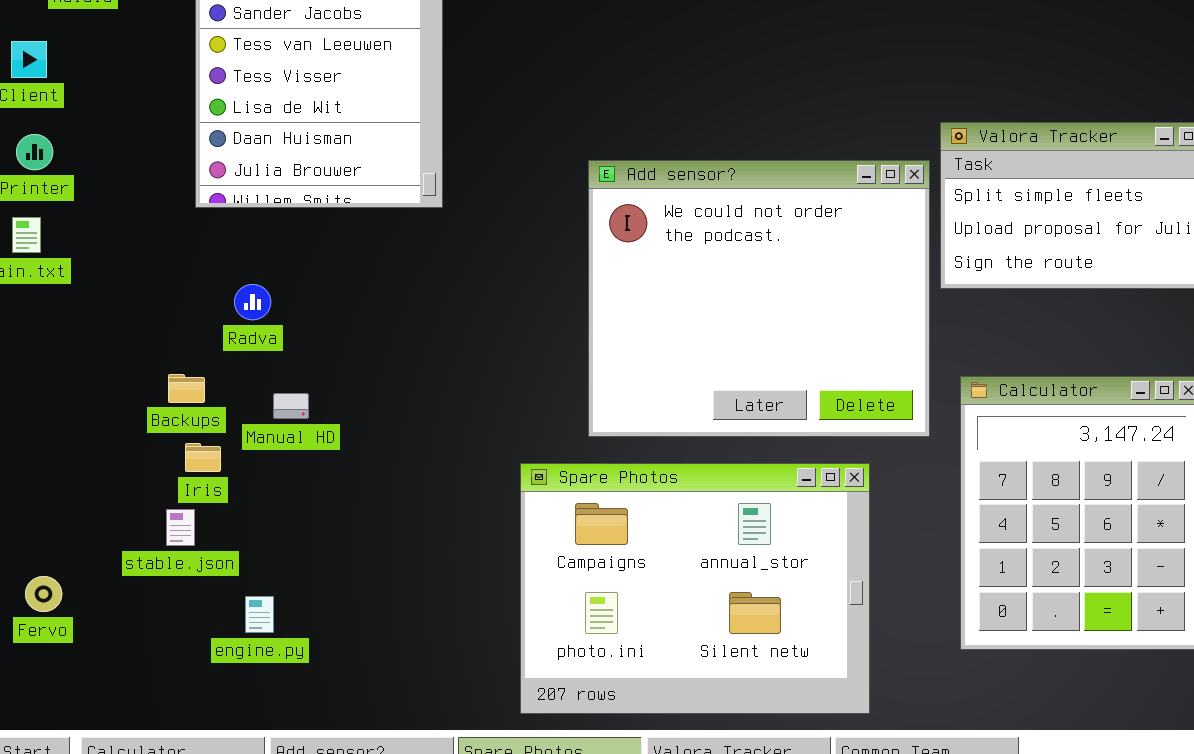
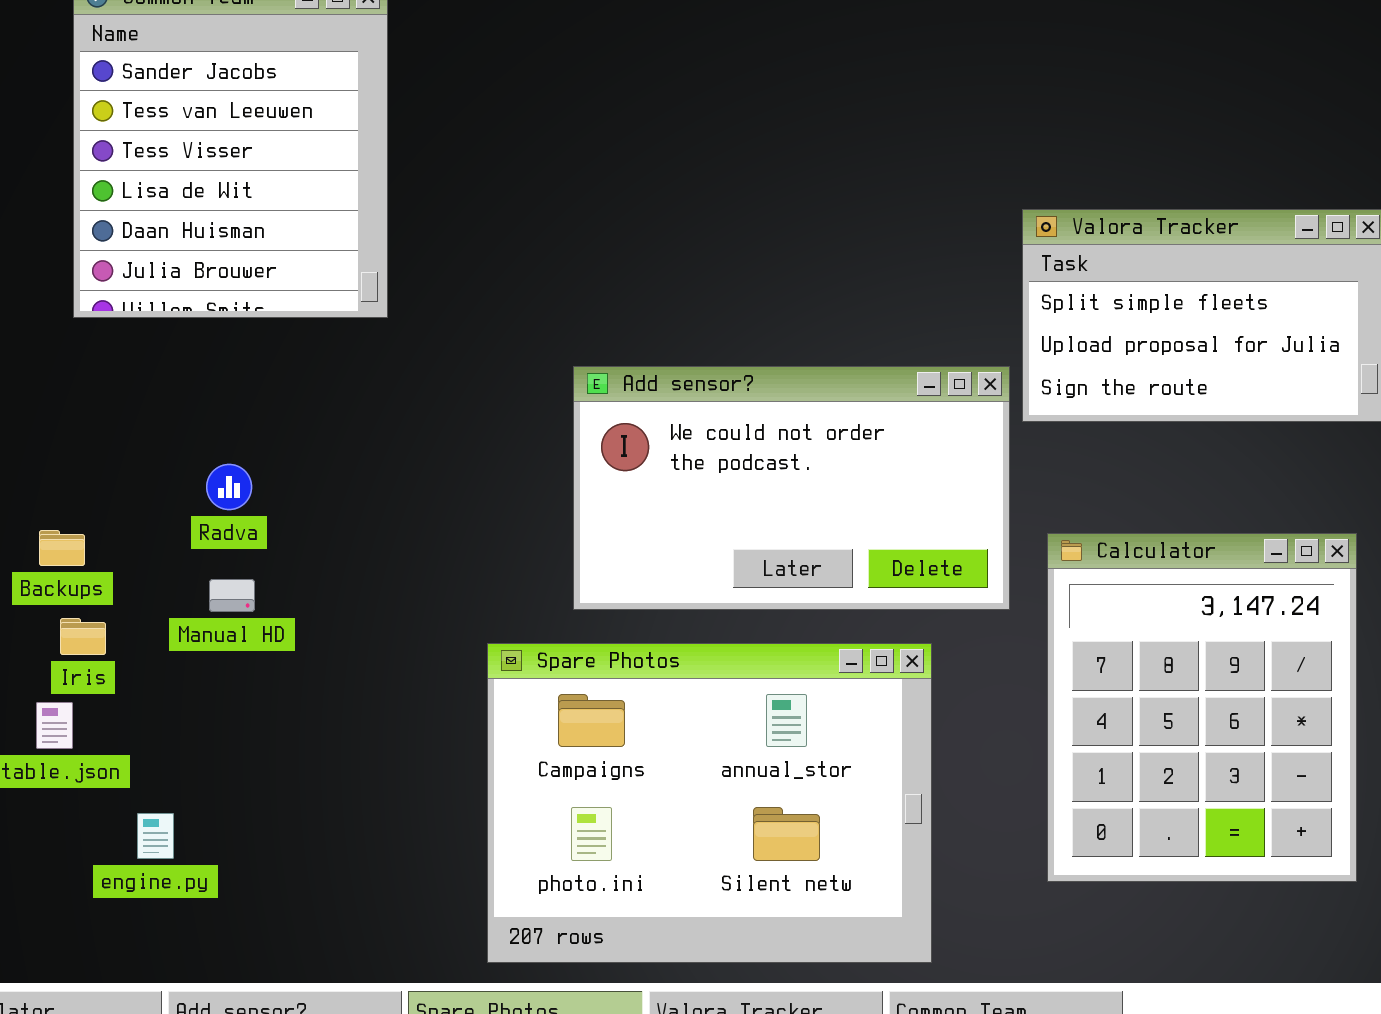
Add sensor?: [588,160,930,437] -> [573,366,1010,610], resized
Radva: [234,284,271,320] -> [206,464,252,510], moved
Manual HD: [273,393,309,419] -> [209,579,255,612], moved

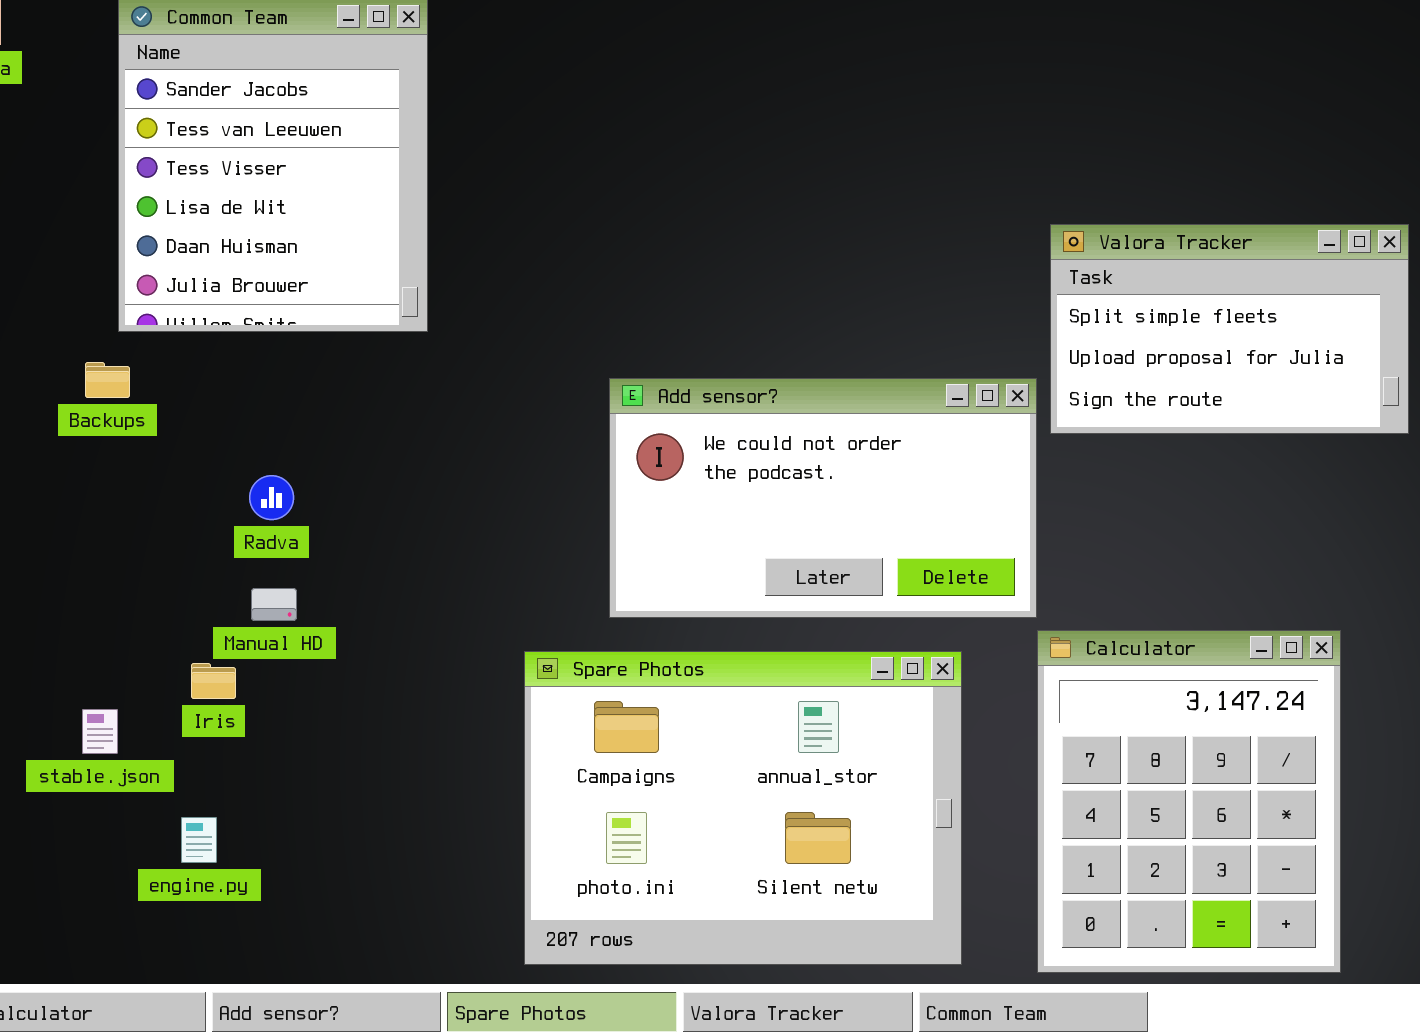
Backups: [39,530,85,566] -> [85,362,130,398], moved
Calculator: [1047,533,1357,882] -> [1037,630,1341,973], moved
Iris: [60,618,106,655] -> [191,663,236,699], moved

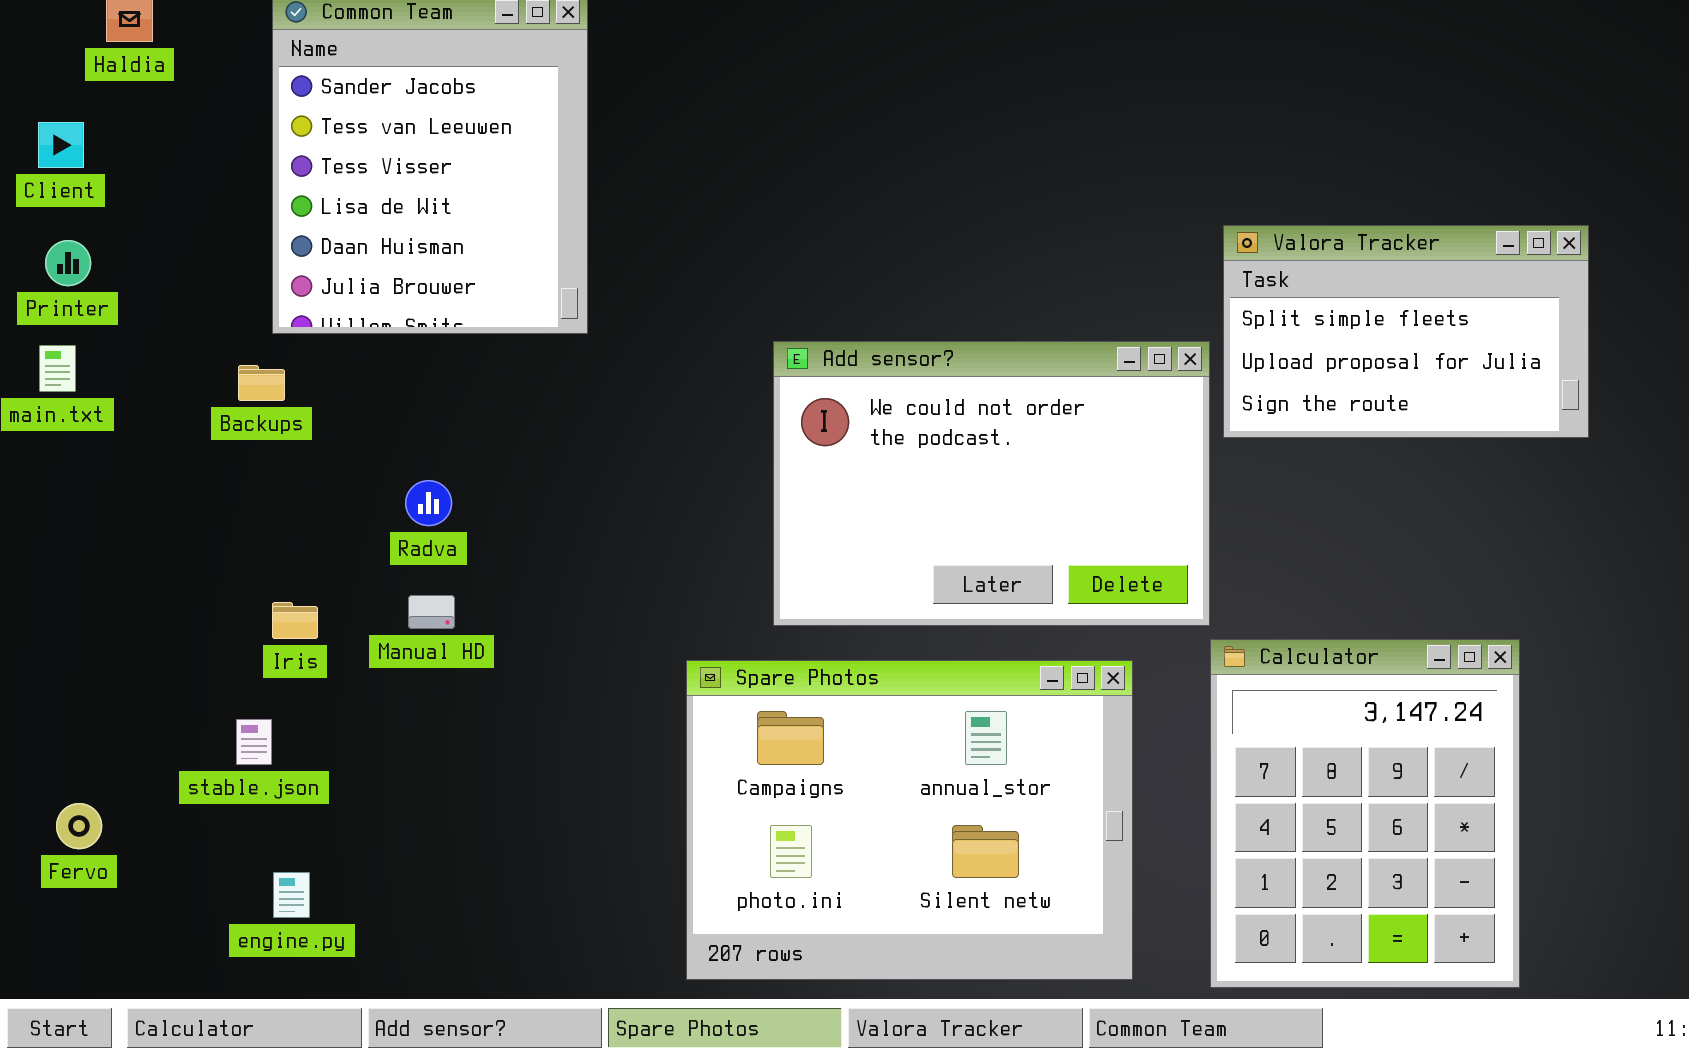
Add sensor?: [609,378,1037,618] -> [773,341,1210,626], resized
Iris: [191,663,236,699] -> [272,602,318,639], moved
engine.py: [181,817,217,863] -> [273,872,310,918], moved

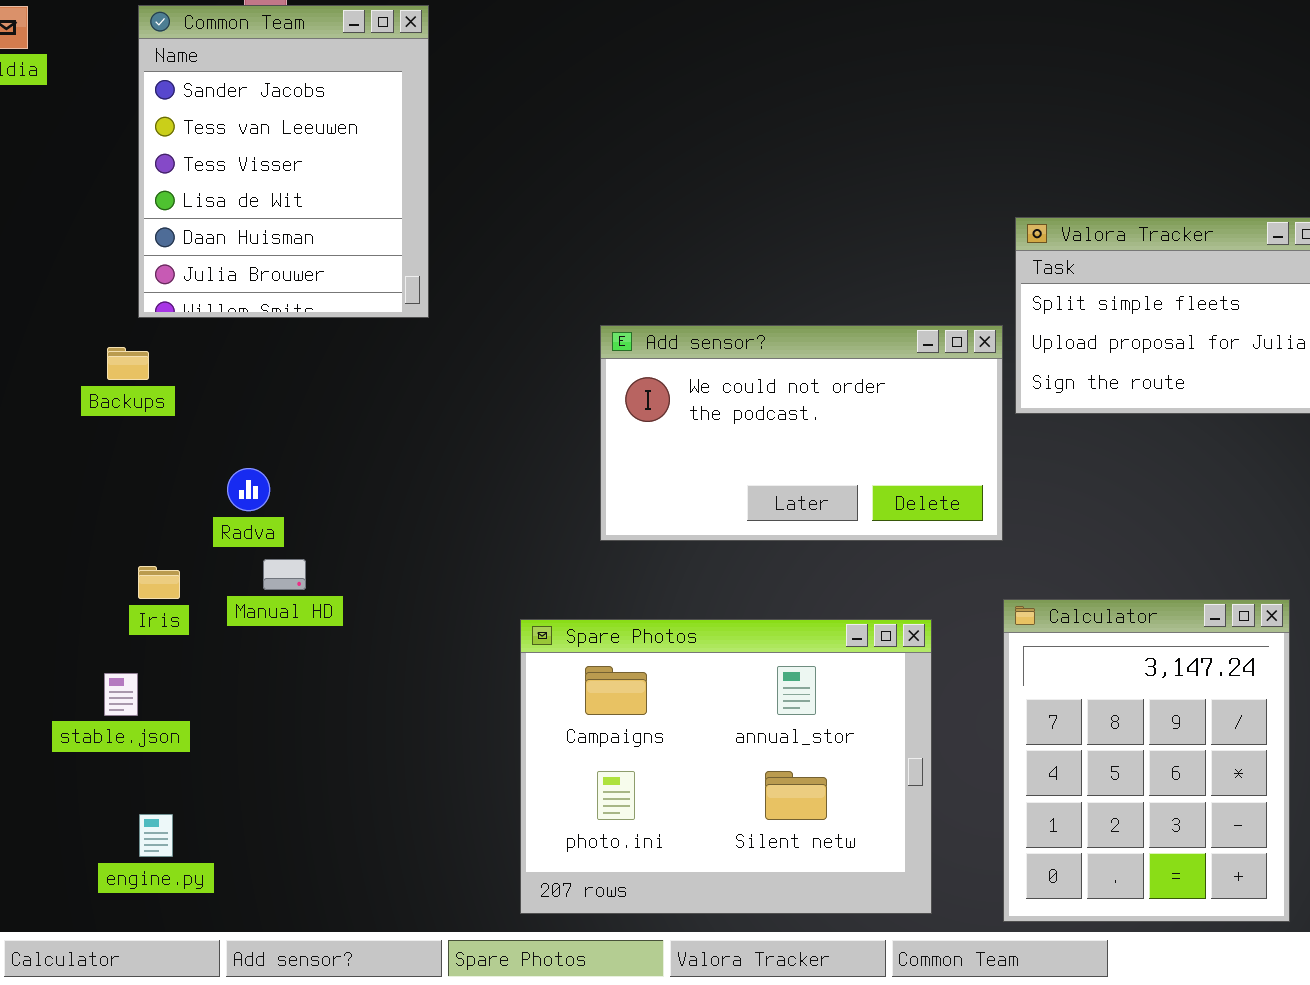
Add sensor?: [773,341,1210,626] -> [600,325,1003,541], resized
Radva: [405,480,452,526] -> [227,468,270,511], moved

